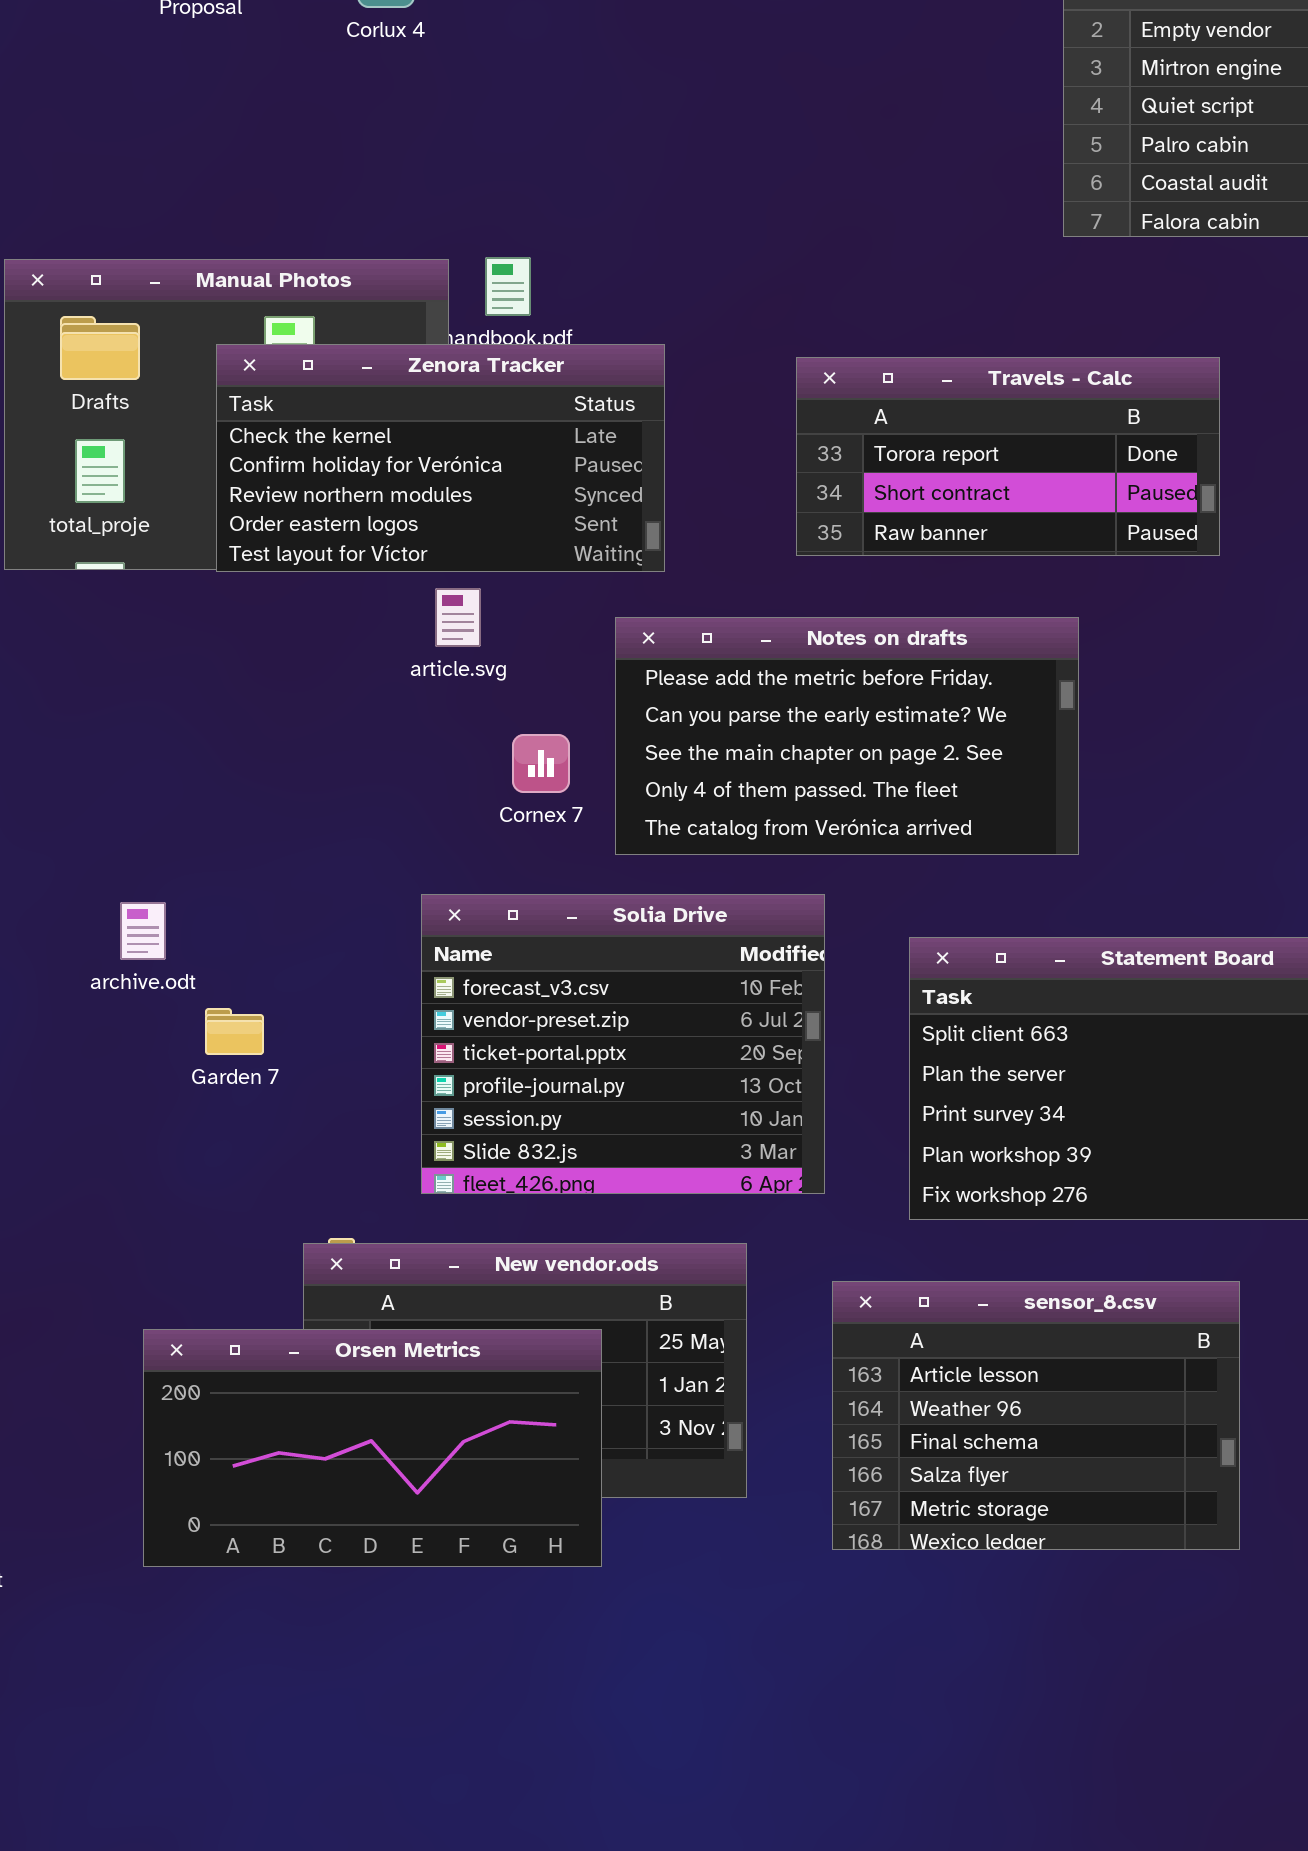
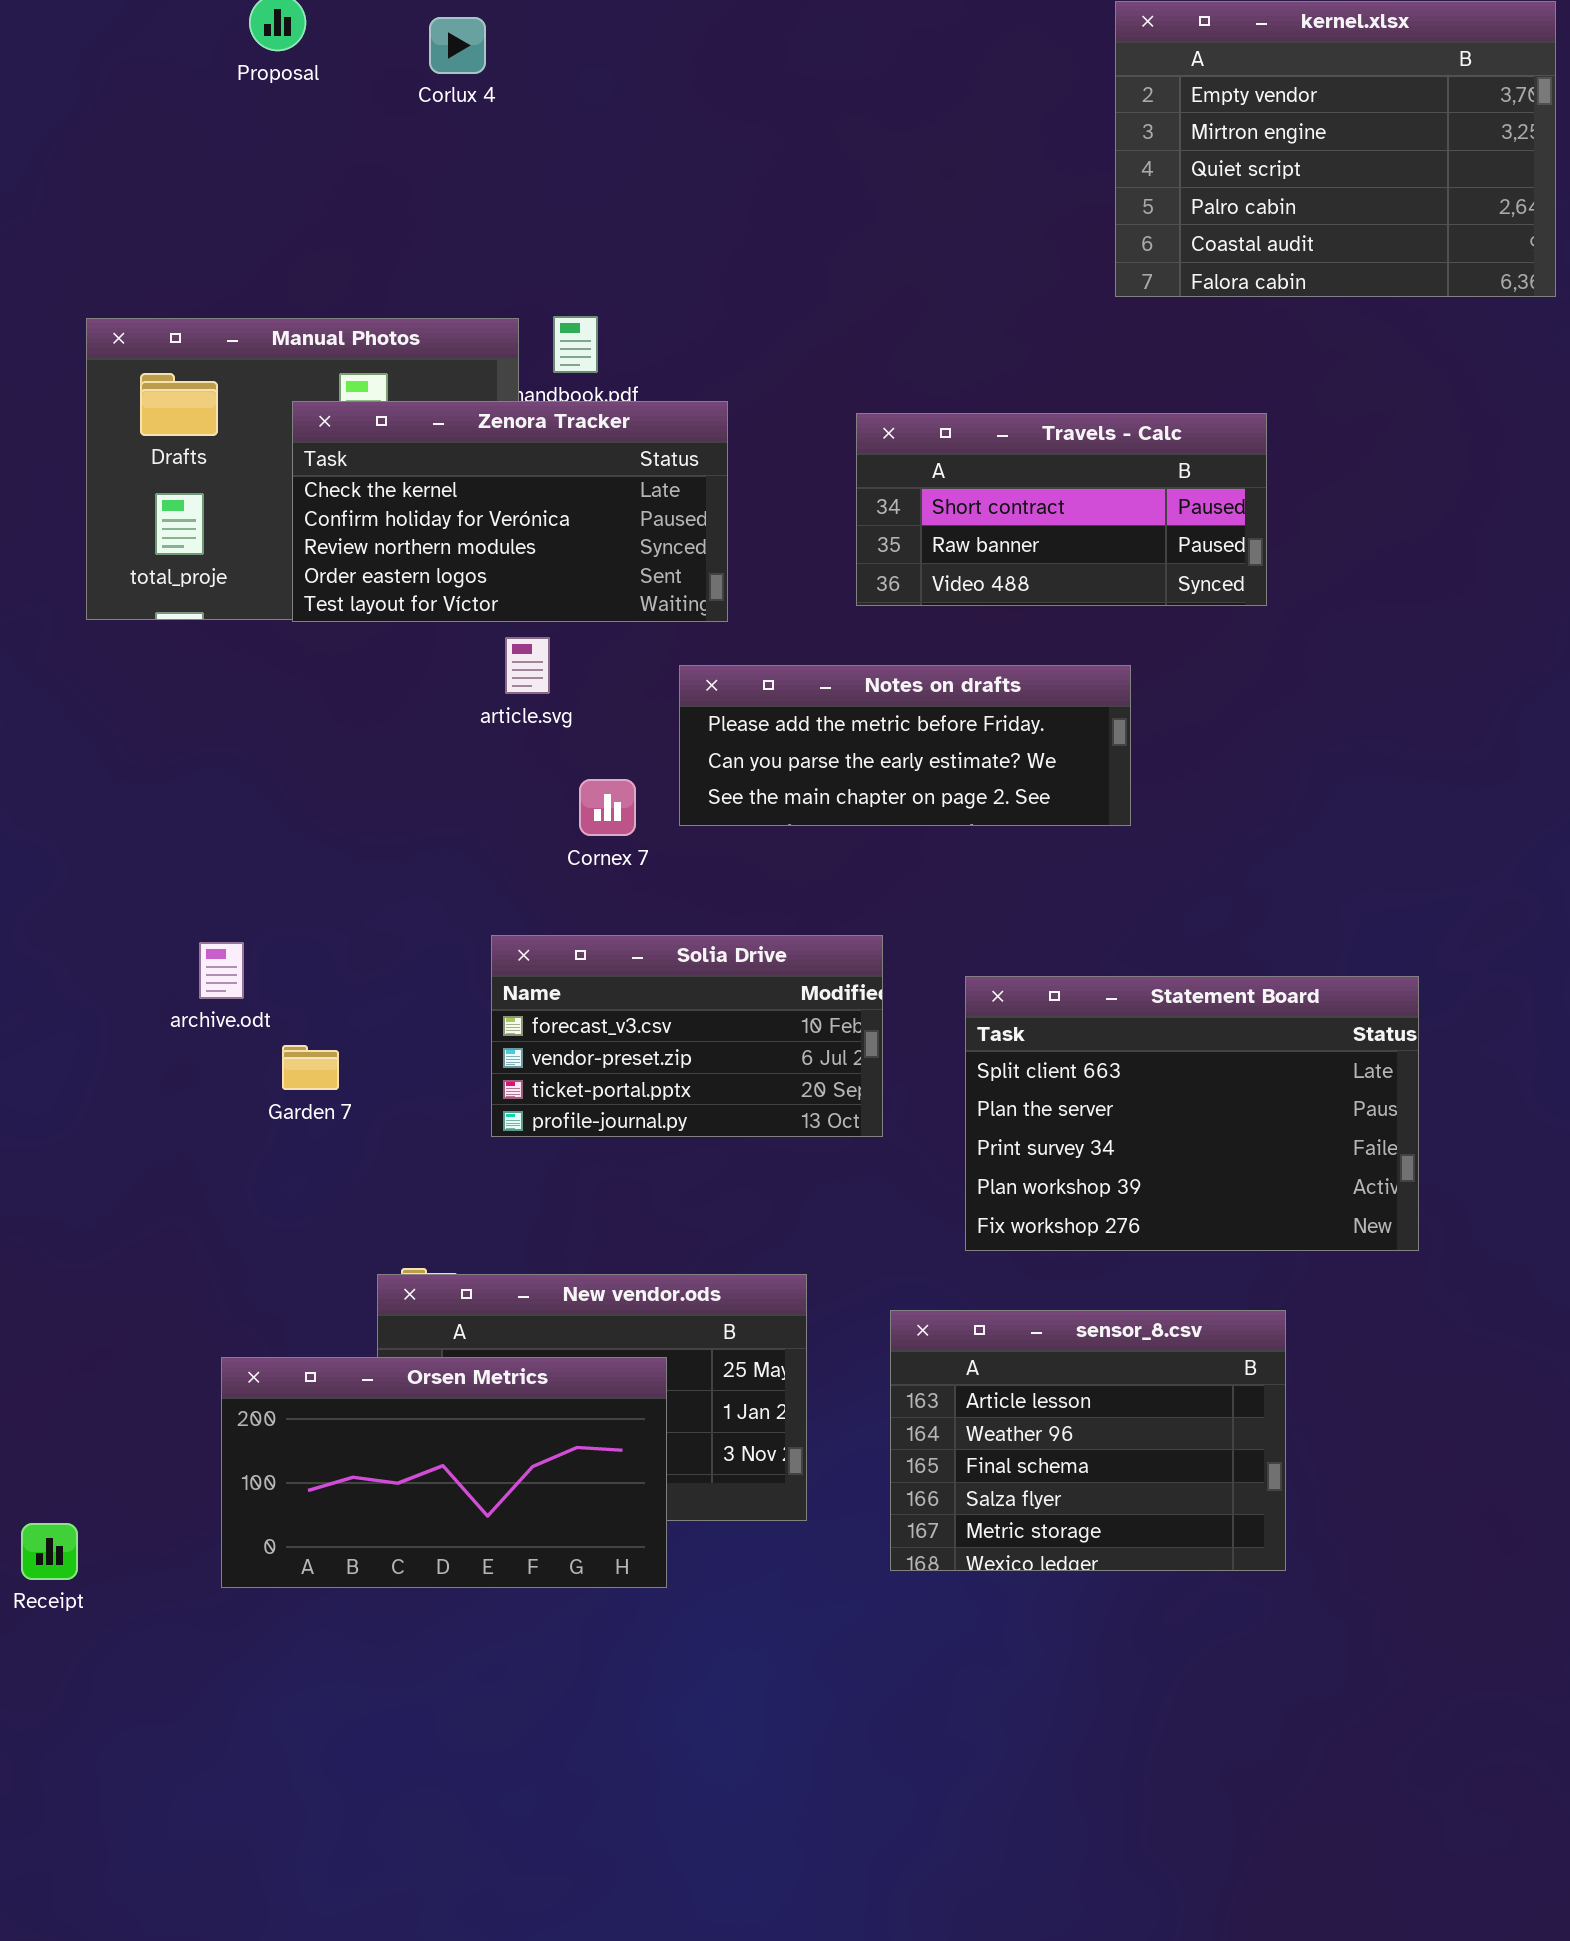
Travels - Calc: [796,357,1220,556] -> [856,413,1267,606], scrolled down 1 row
Notes on drafts: [615,617,1079,855] -> [679,665,1131,826], resized
Solia Drive: [421,894,825,1194] -> [491,935,883,1137], resized

